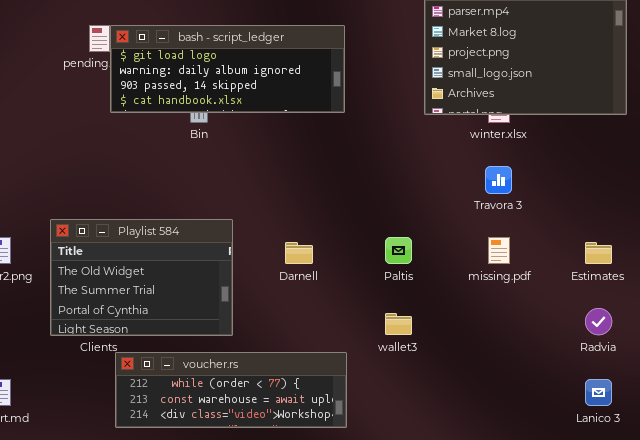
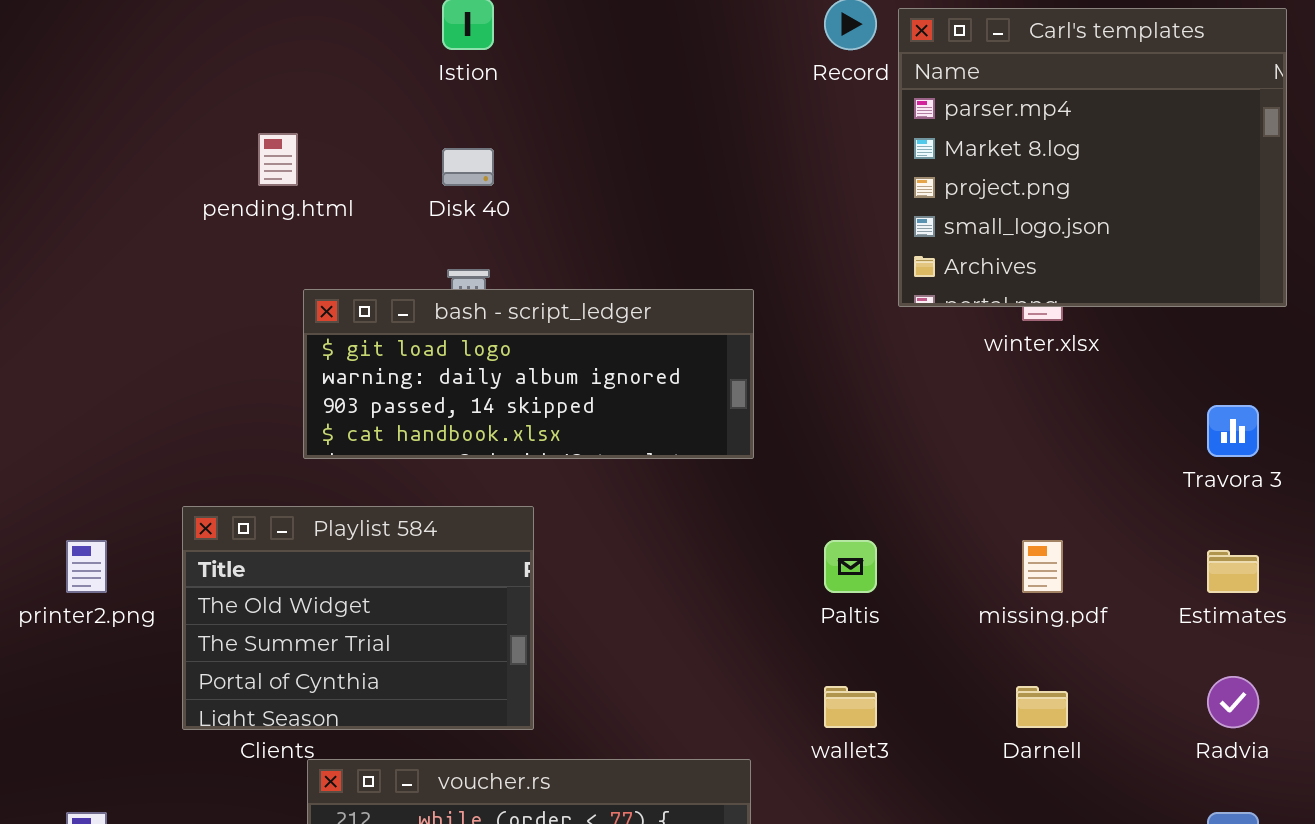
bash - script_ledger: [110,25,345,113] -> [303,289,754,459], moved
Travora 3: [485,166,512,194] -> [1207,405,1259,457], moved
Darnell: [285,242,313,264] -> [1016,686,1068,728], moved

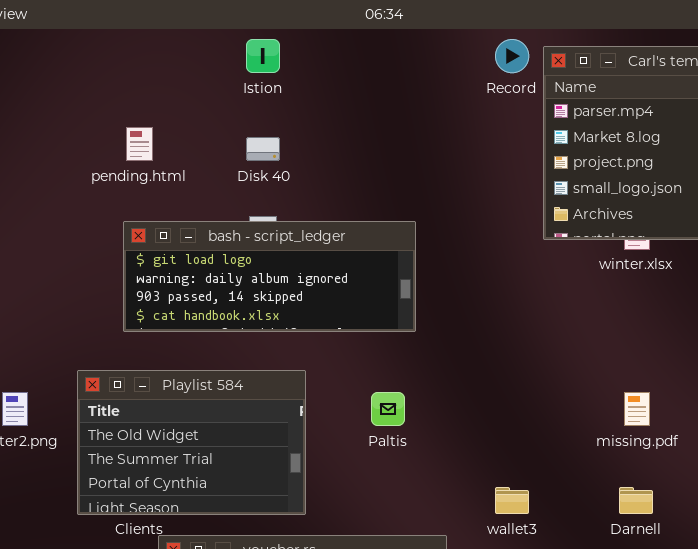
bash - script_ledger: [303,289,754,459] -> [123,221,416,332], moved
Paltis: [824,540,877,593] -> [371,392,405,426], moved

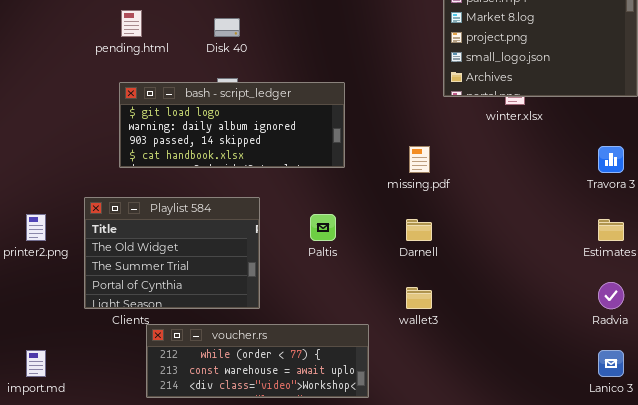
missing.pdf: [624,392,650,426] -> [409,146,430,173], moved
Darnell: [619,487,653,514] -> [406,219,432,241], moved

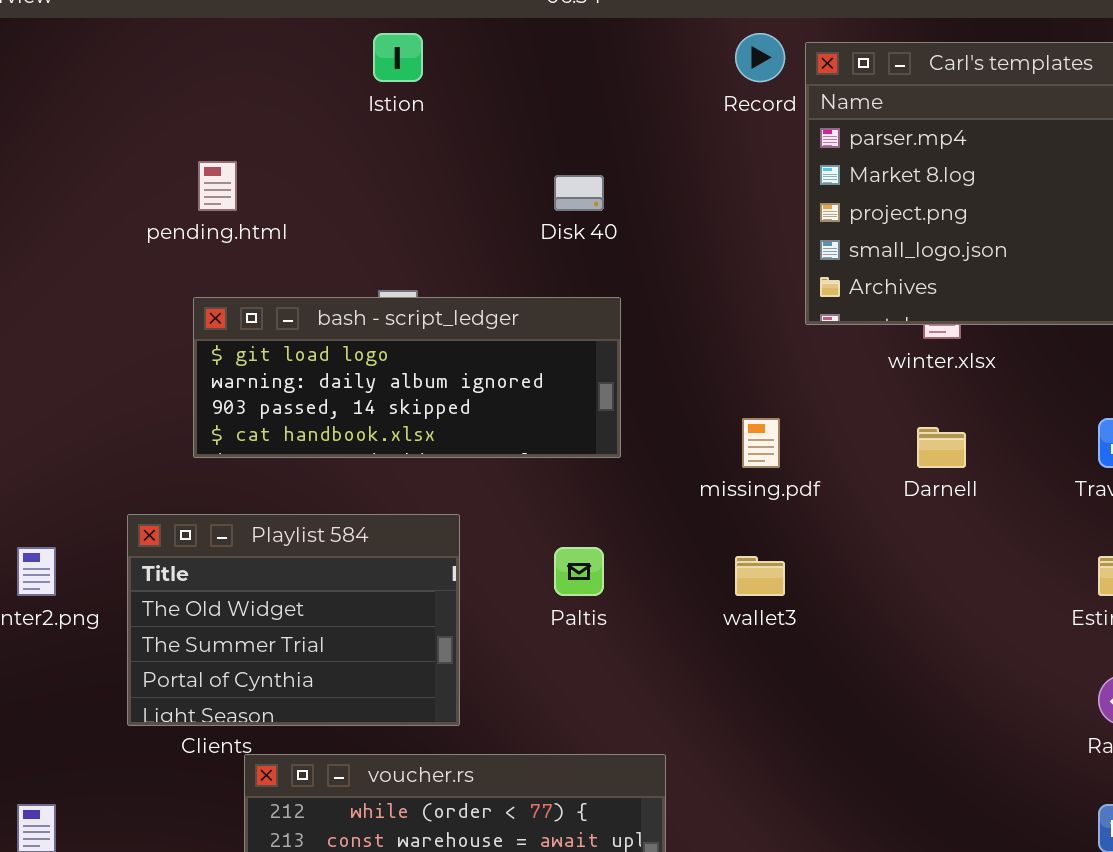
Disk 40: [214,18,240,37] -> [554,175,604,211], moved
Darnell: [406,219,432,241] -> [917,427,966,468], moved
wallet3: [406,287,432,309] -> [735,556,785,596], moved

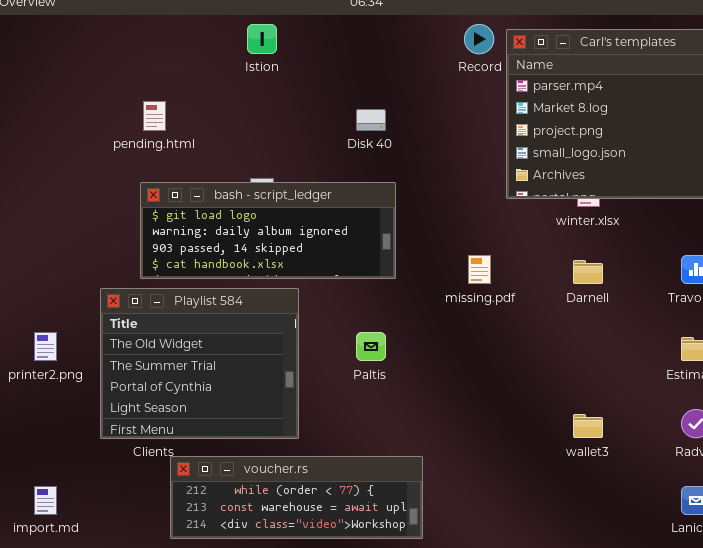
Playlist 584: [127,514,460,726] -> [100,288,299,439], resized
wallet3: [735,556,785,596] -> [573,414,603,438], moved

